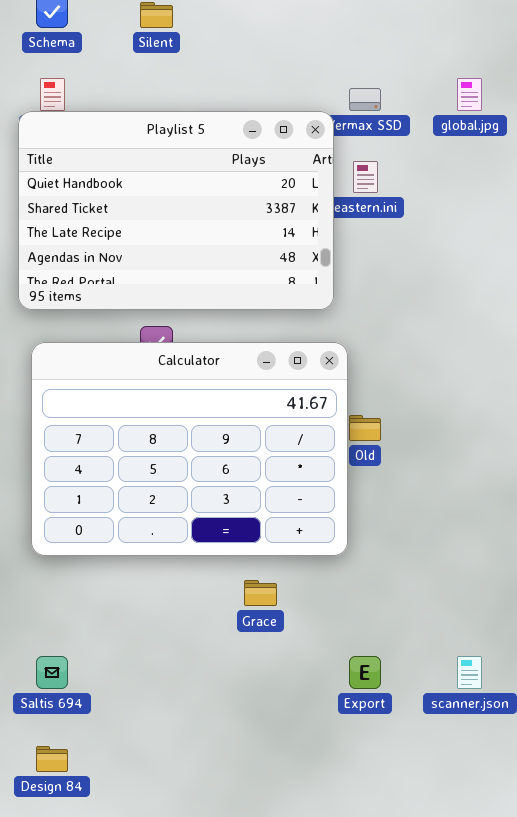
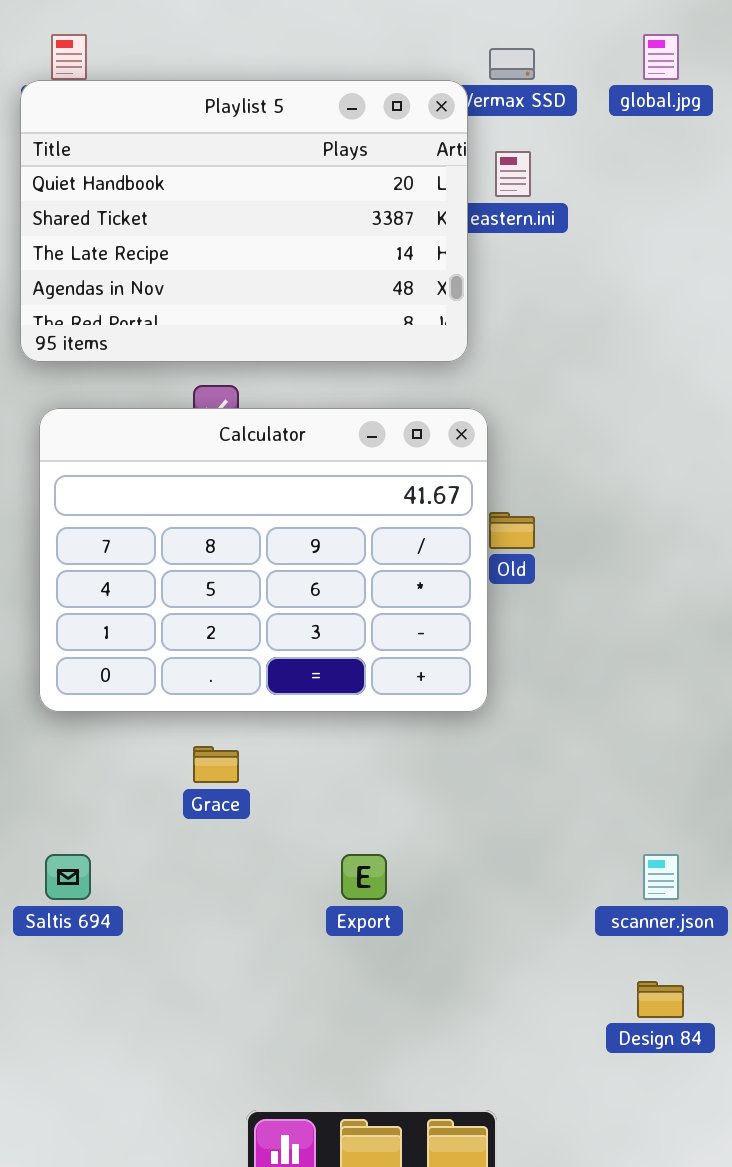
Grace: [244,580,277,606] -> [193,746,239,783], moved
Export: [349,656,381,689] -> [341,854,387,900], moved
Design 84: [36,746,68,772] -> [637,981,684,1018], moved

